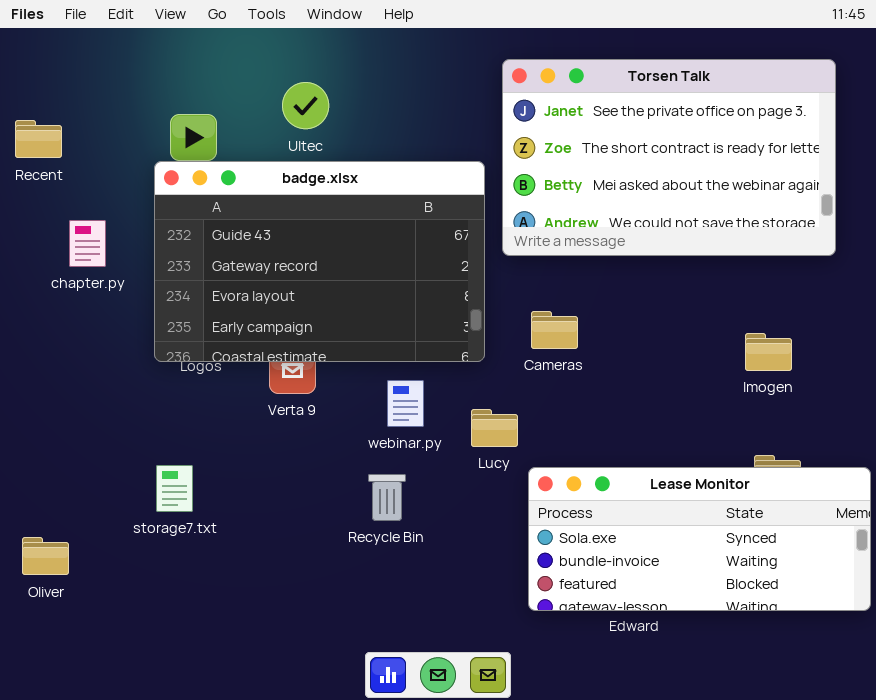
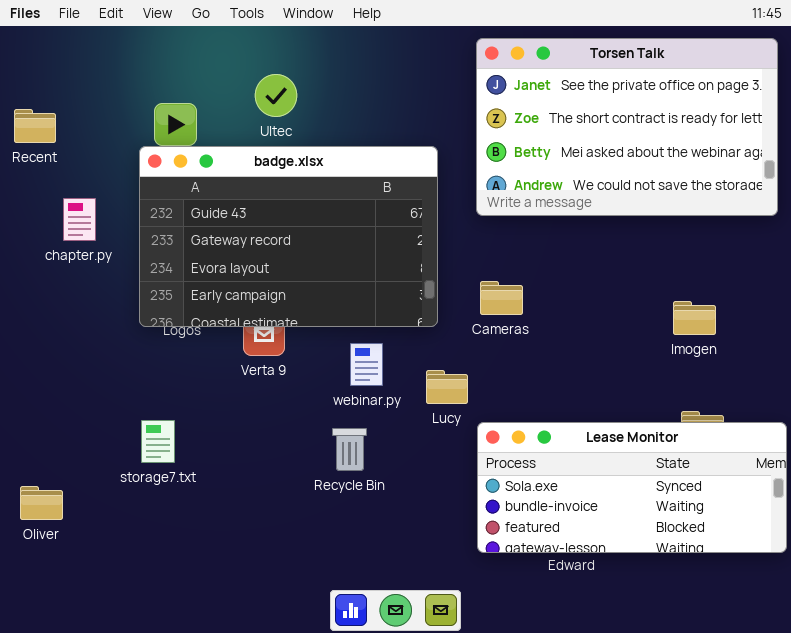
Torsen Talk: [502,59,836,256] -> [476,38,778,216], moved

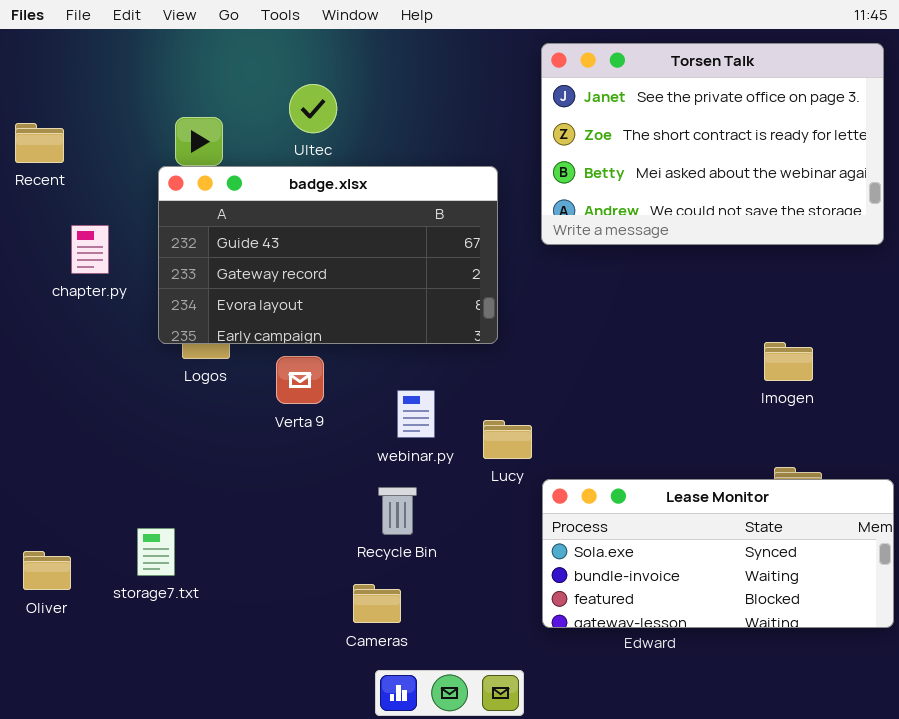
badge.xlsx: [139,146,438,327] -> [158,166,498,344], resized
Cameras: [480,281,523,315] -> [353,584,401,623], moved
storage7.txt: [141,420,175,463] -> [137,528,175,576], moved

